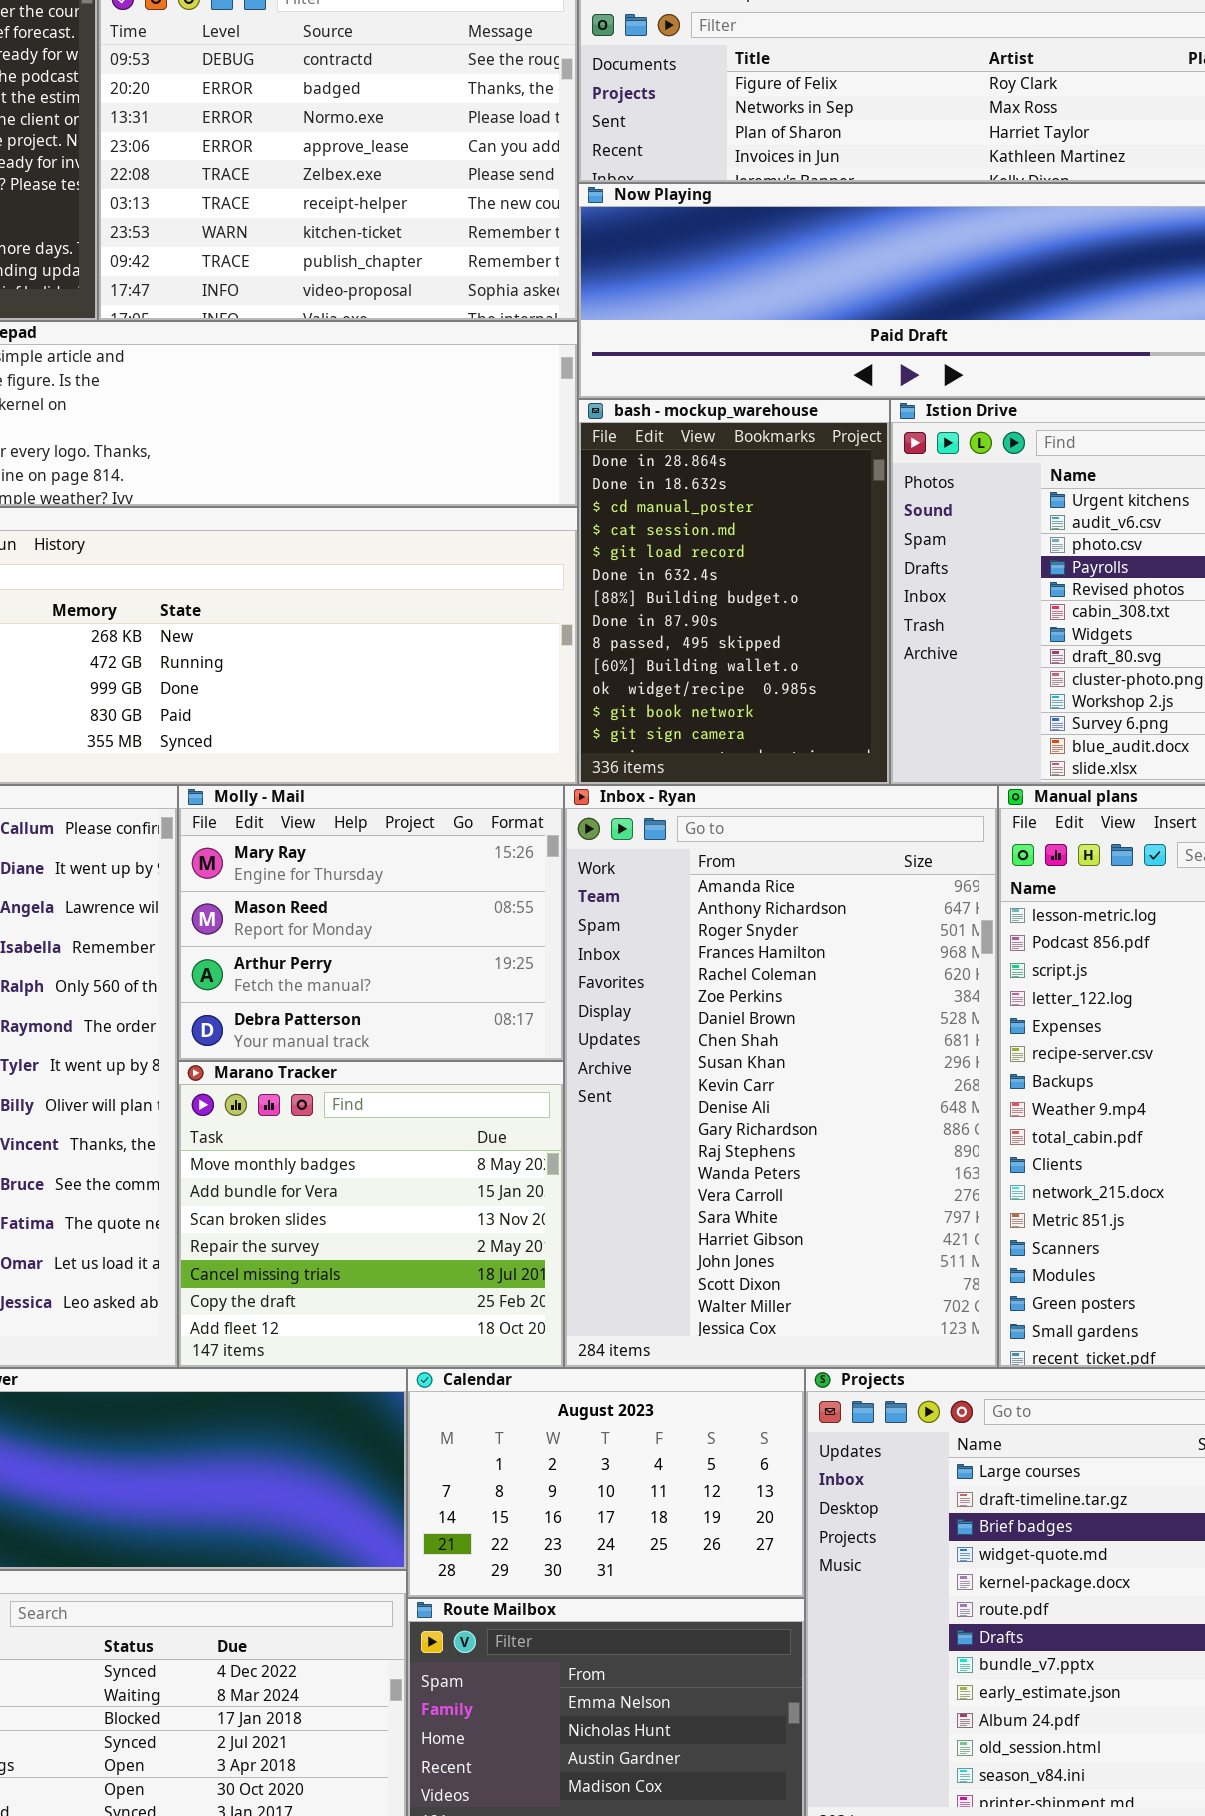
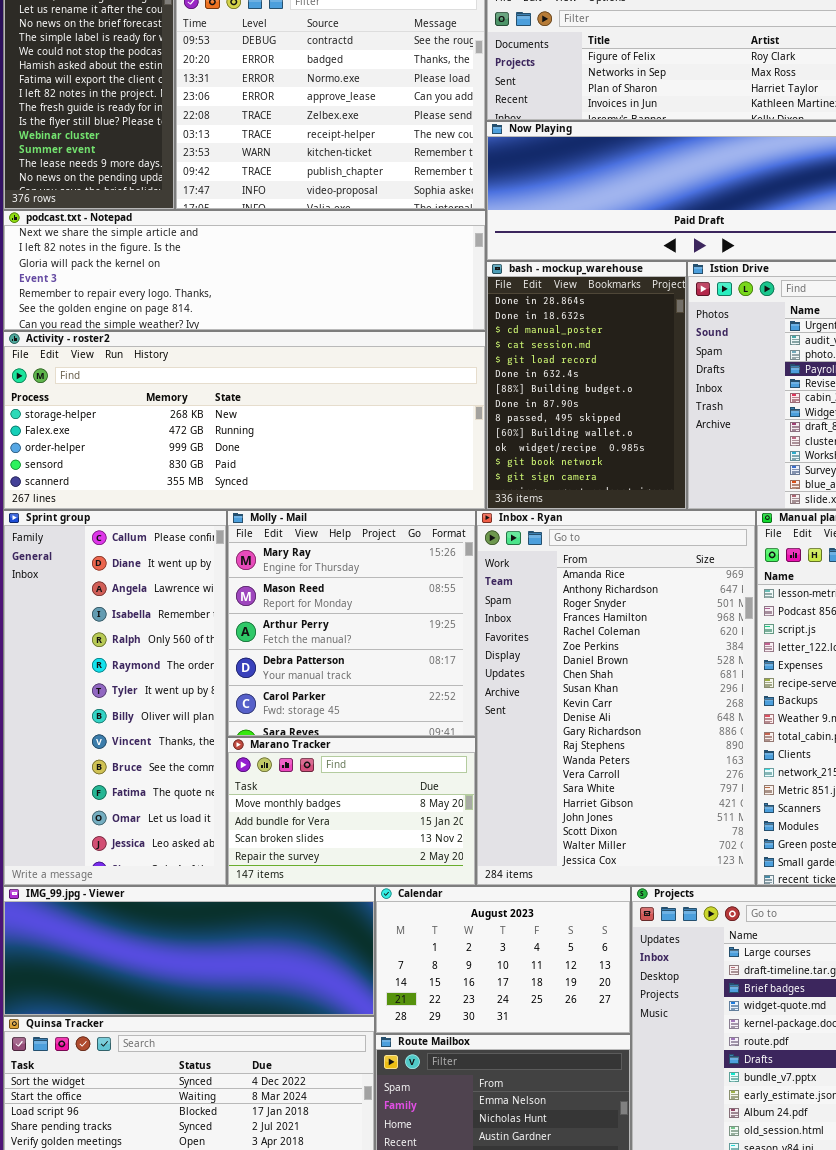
Molly - Mail: [178,785,564,1061] -> [227,510,476,737], resized
Marano Tracker: [178,1061,564,1368] -> [227,737,476,886], resized

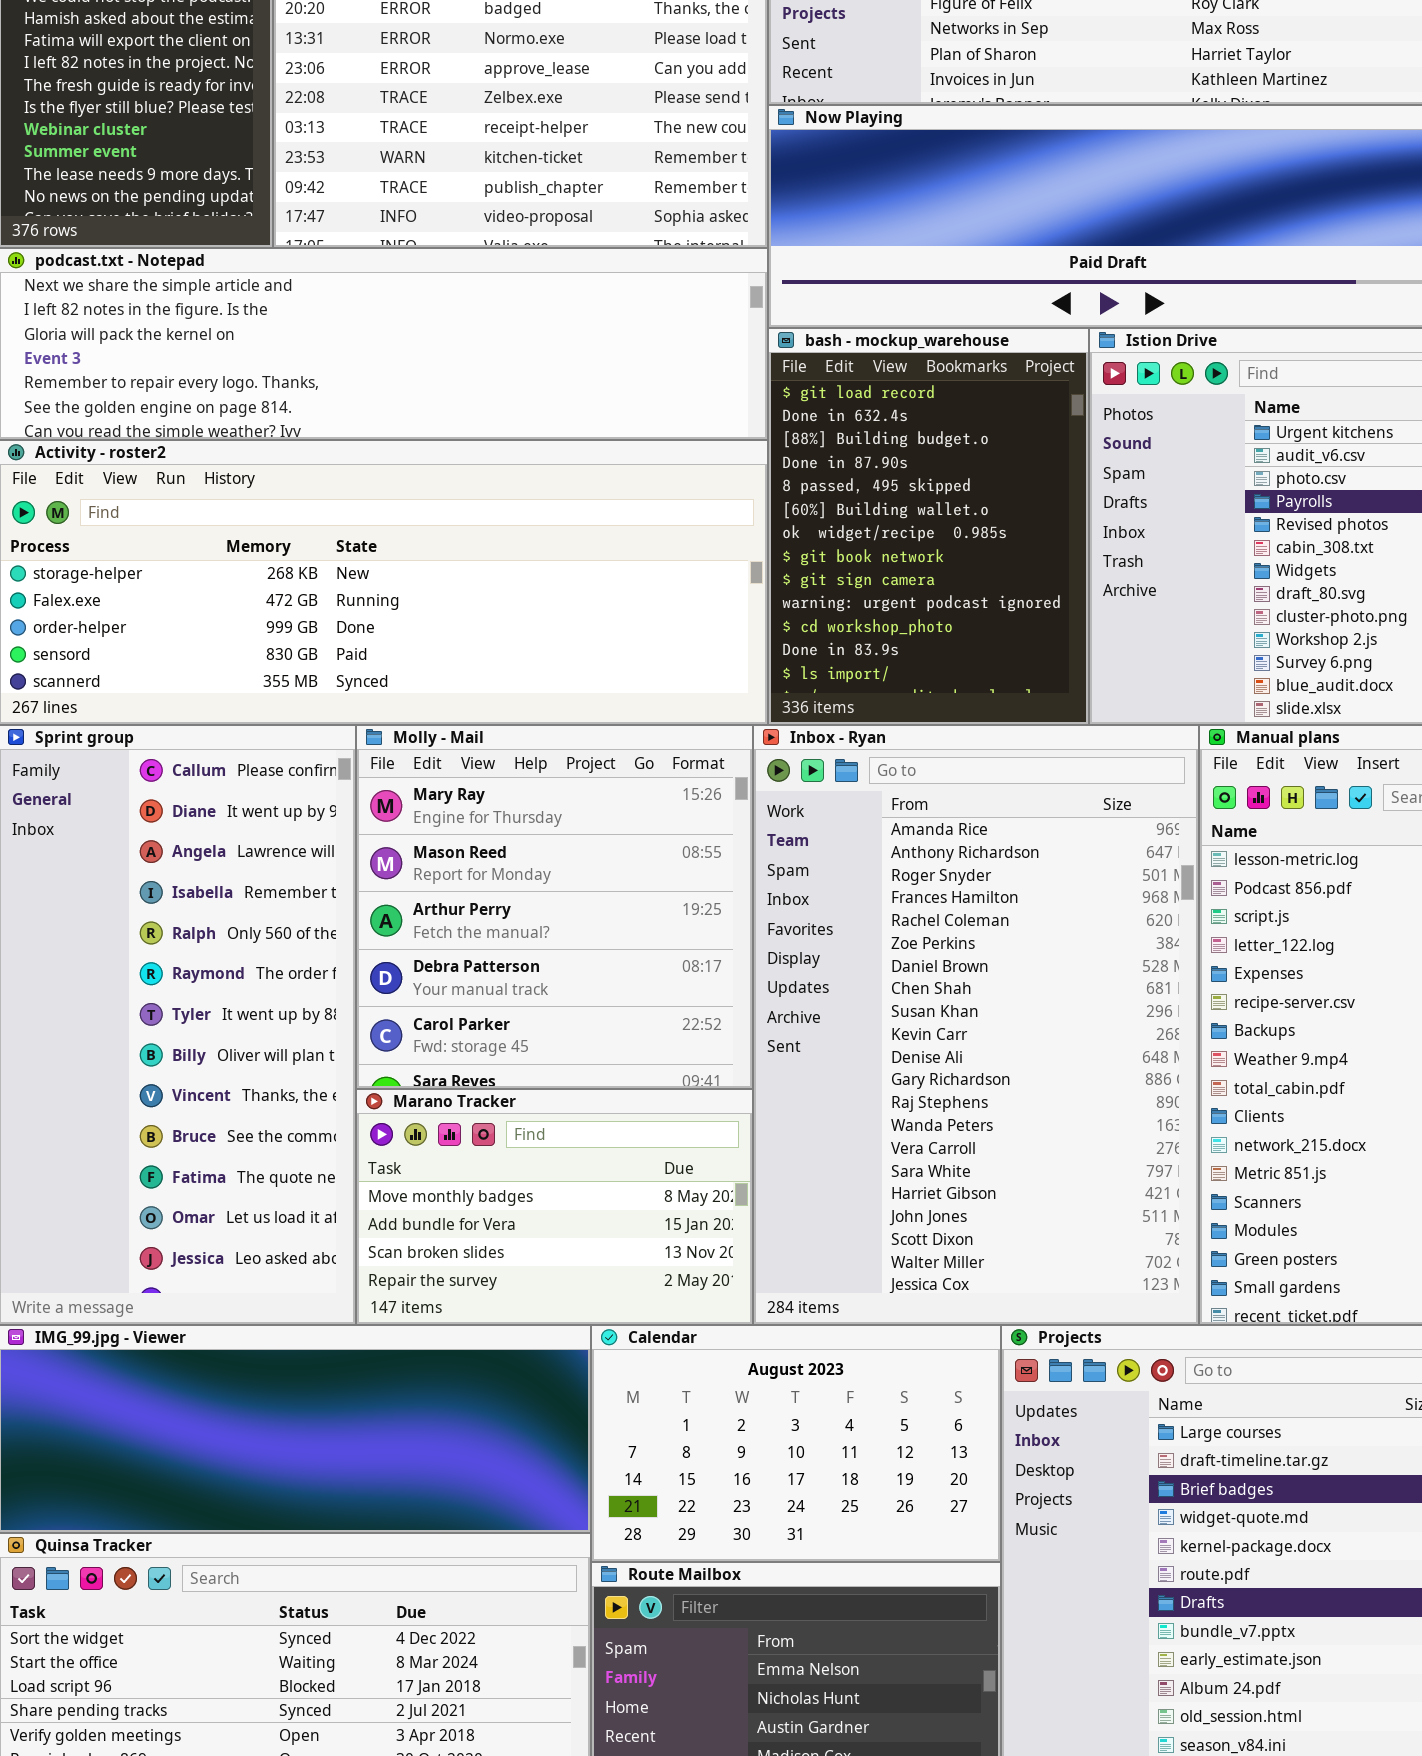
bash - mockup_warehouse: [486,261,687,510] -> [768,328,1089,725], scrolled down 4 rows

